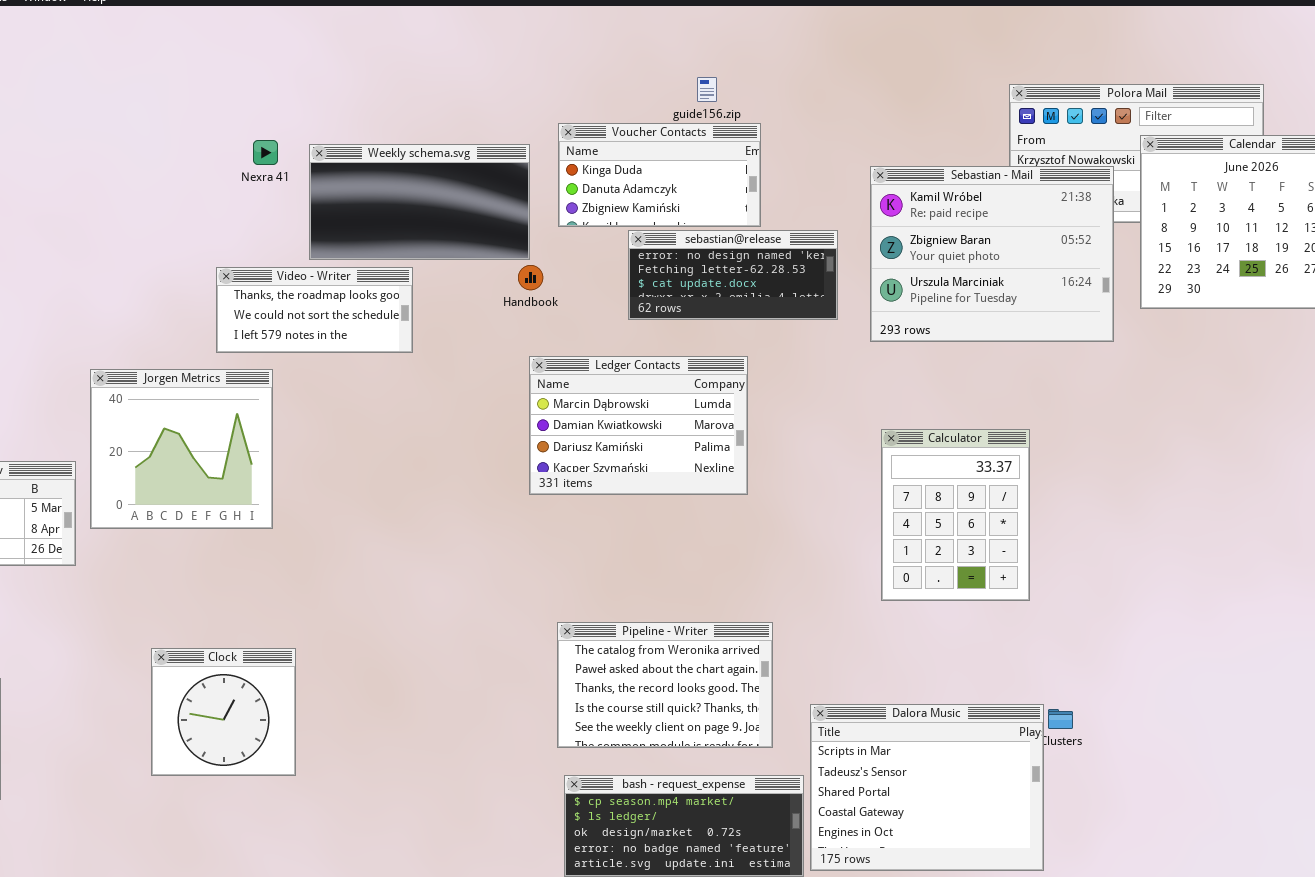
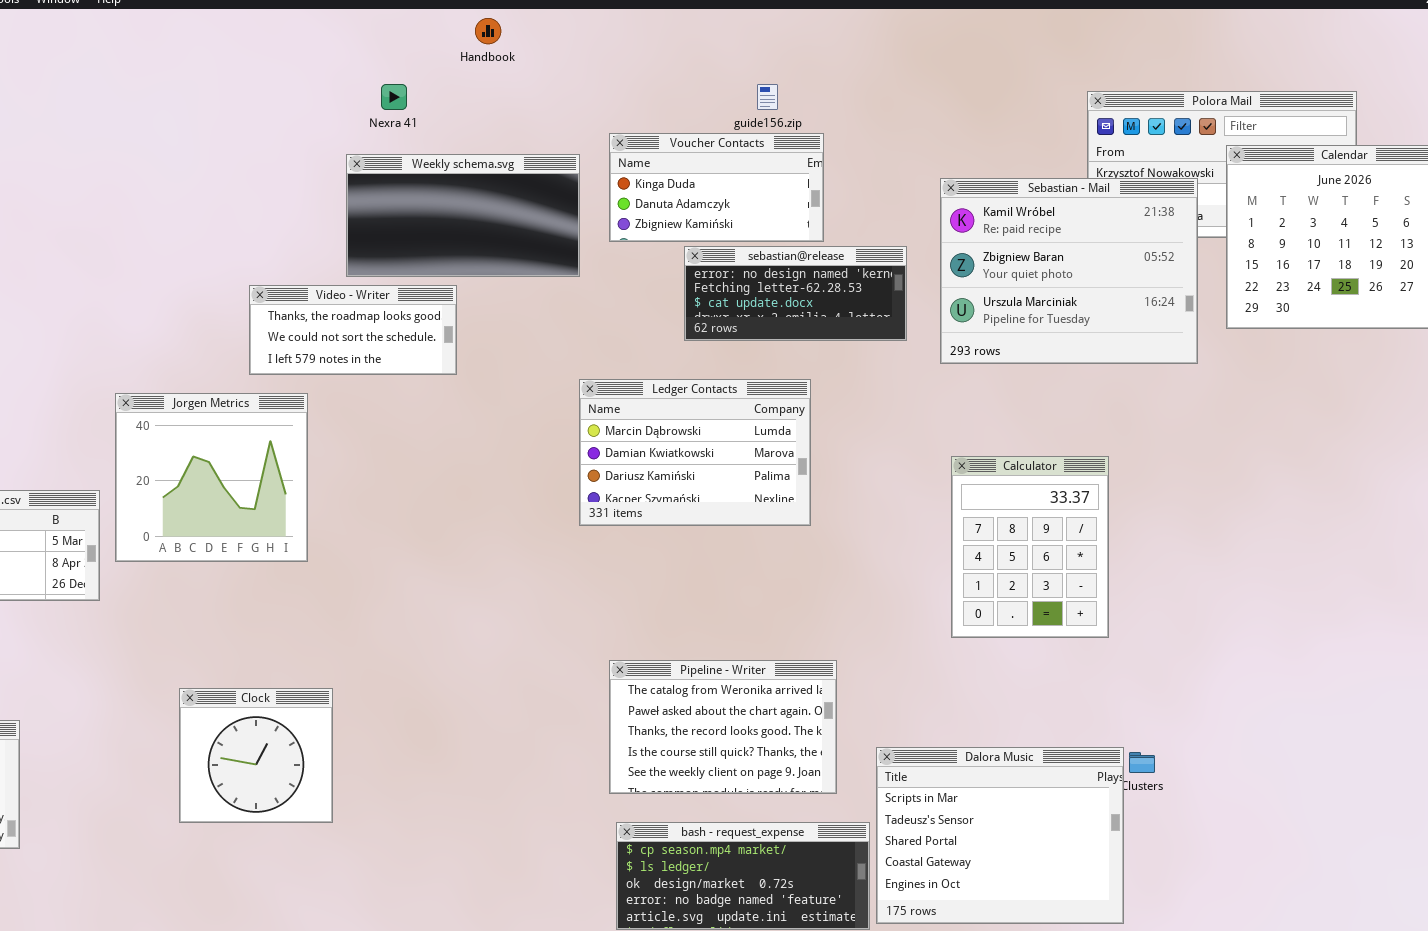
Nexra 41: [253,140,278,165] -> [381,84,407,110], moved
Handbook: [518,265,543,290] -> [475,18,501,44], moved

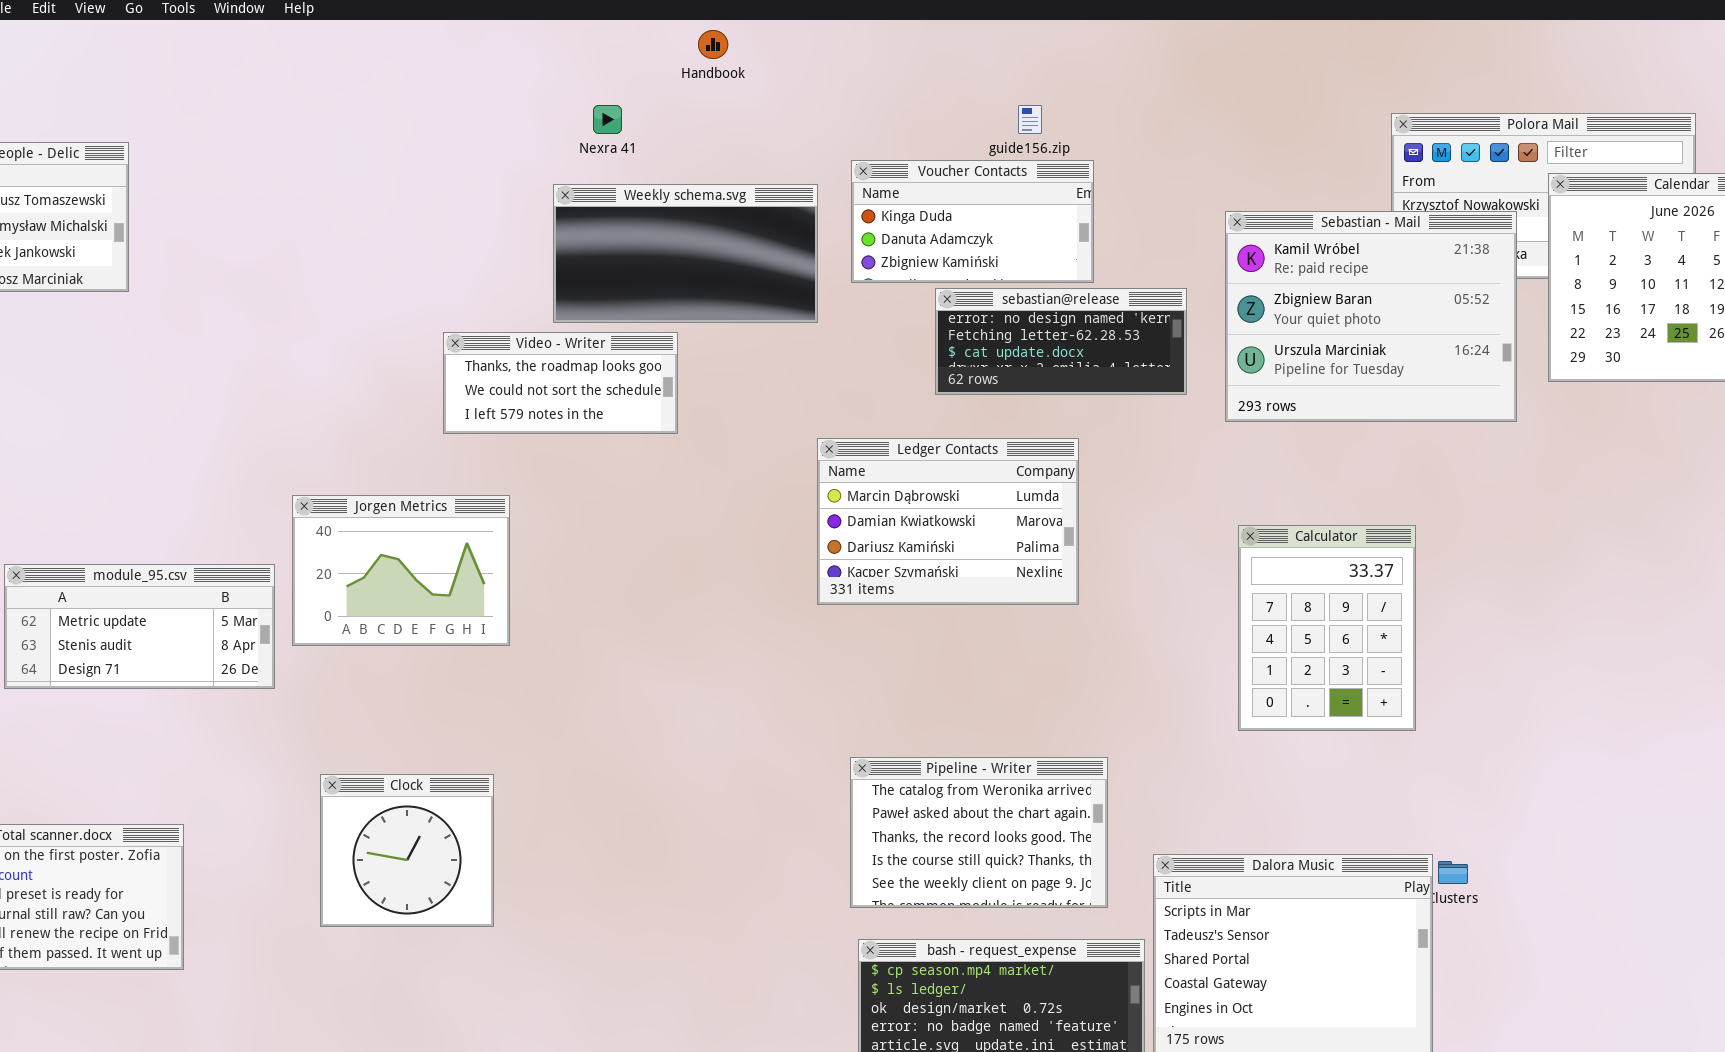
Jorgen Metrics: [115,393,308,562] -> [292,495,510,646], resized
Clock: [179,688,333,823] -> [320,774,494,927], moved

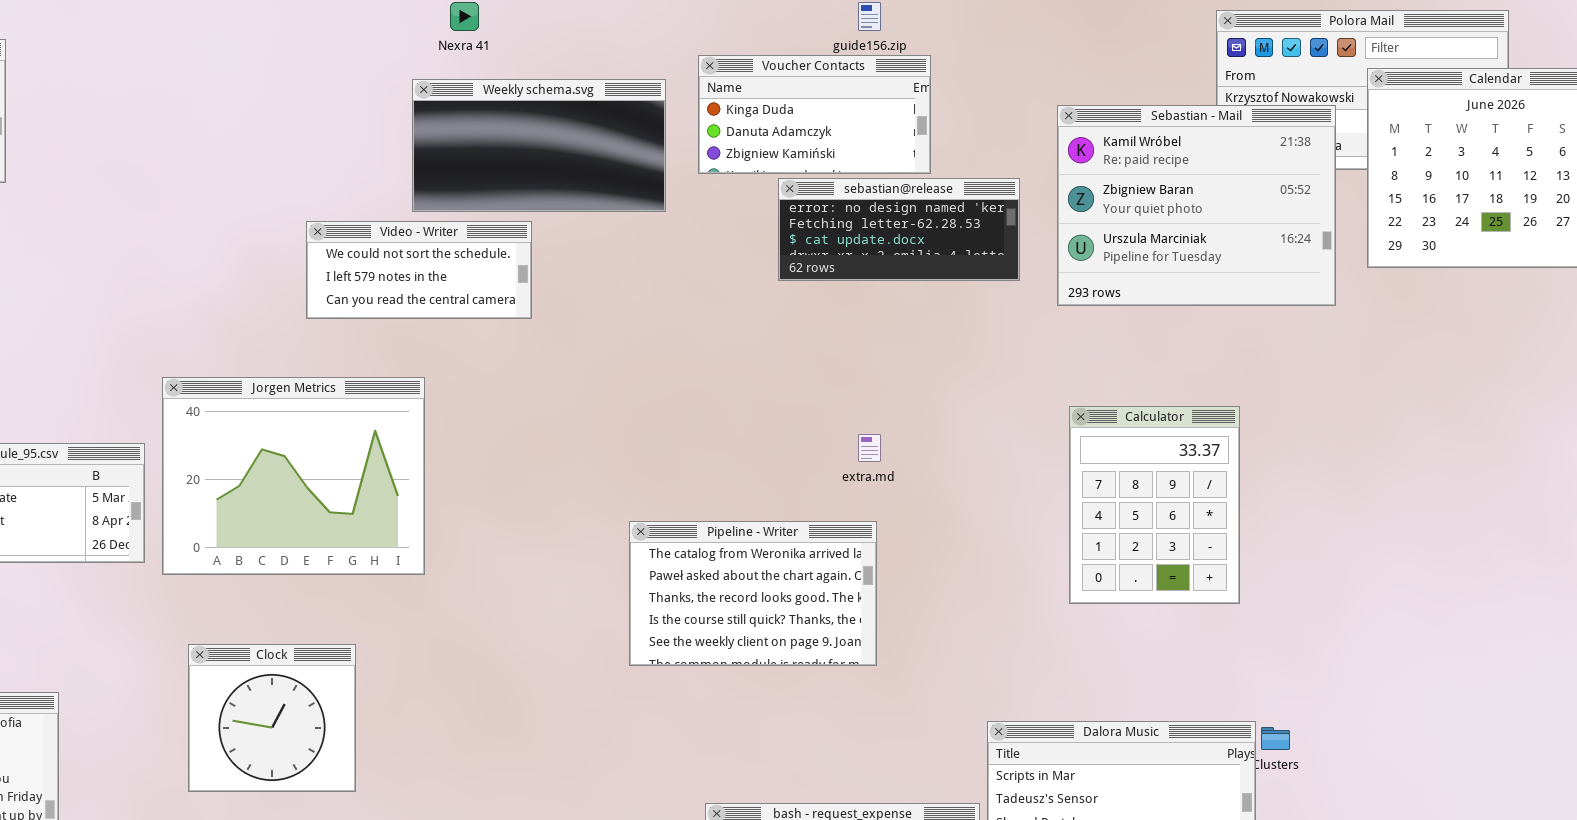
Video - Writer: [443,332,678,434] -> [306,221,532,319], scrolled down 1 row
Ledger Contacts: [817,438,1079,605] -> none, closed
Jorgen Metrics: [292,495,510,646] -> [162,377,425,575], resized
Pipeline - Writer: [850,757,1108,908] -> [629,521,877,666], moved

